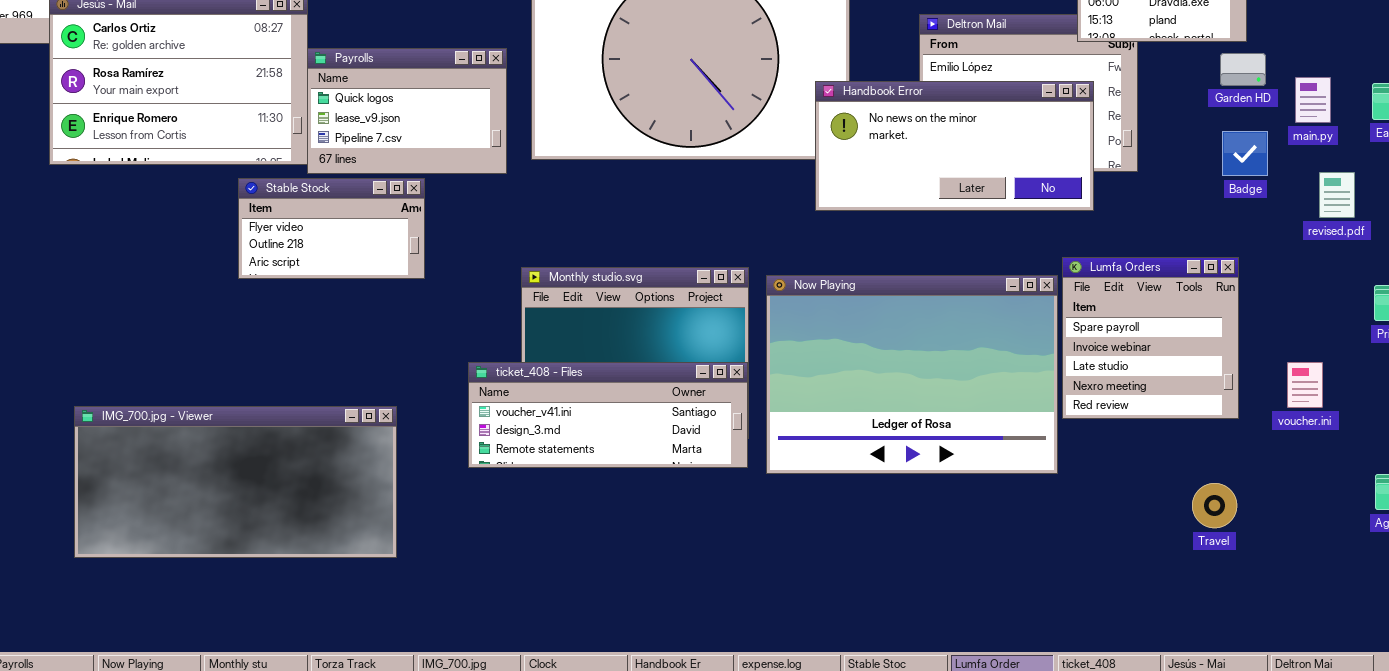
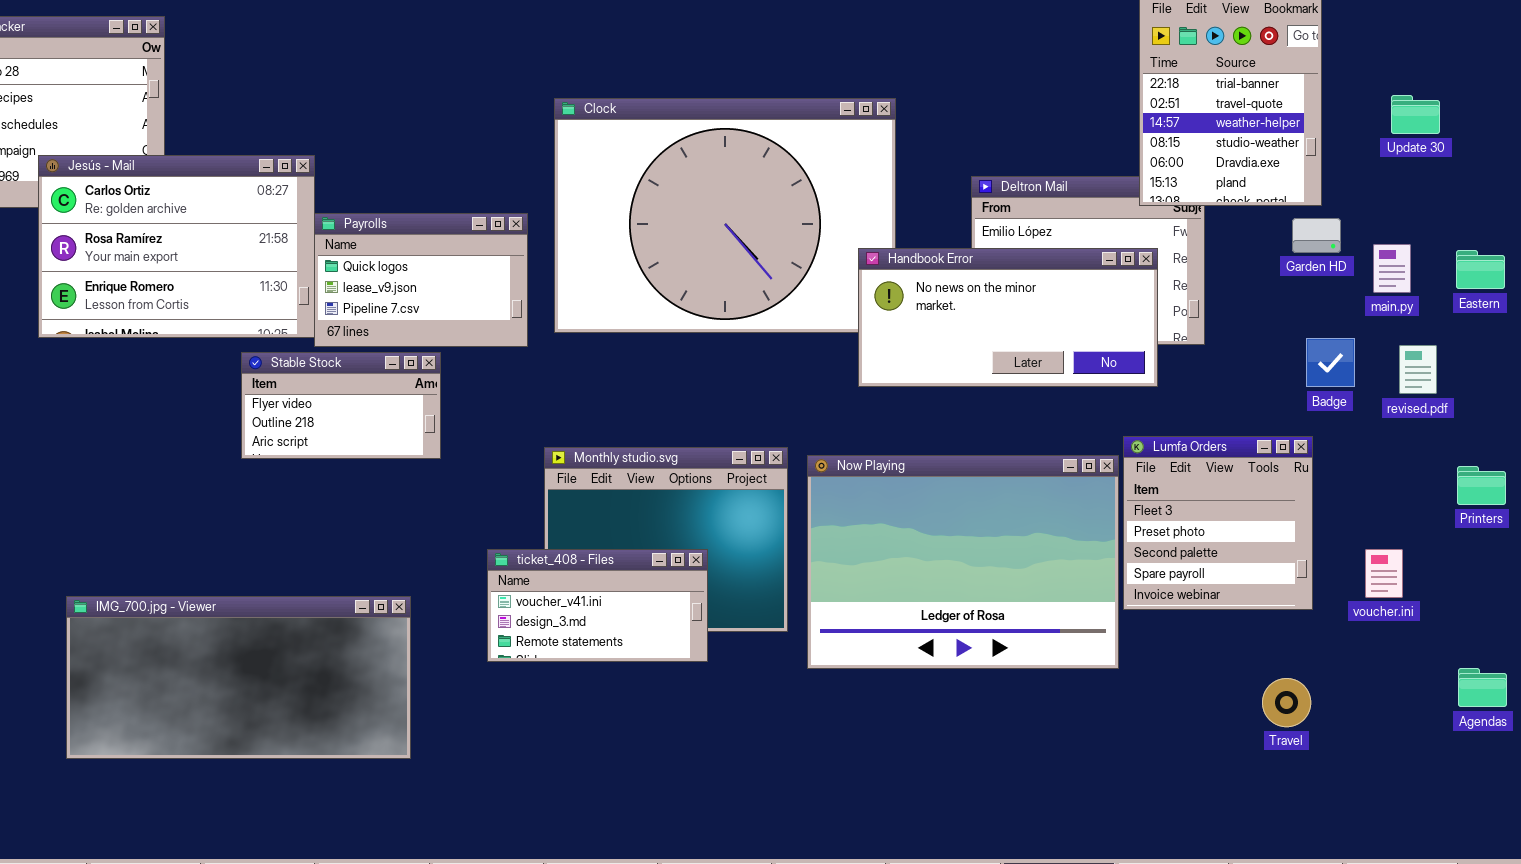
Badge: [1222,131,1268,176] -> [1306,338,1355,387], moved
Lumfa Orders: [1062,257,1239,419] -> [1123,436,1313,610], scrolled up 3 rows
ticket_408 - Files: [468,362,748,468] -> [487,549,708,662], resized

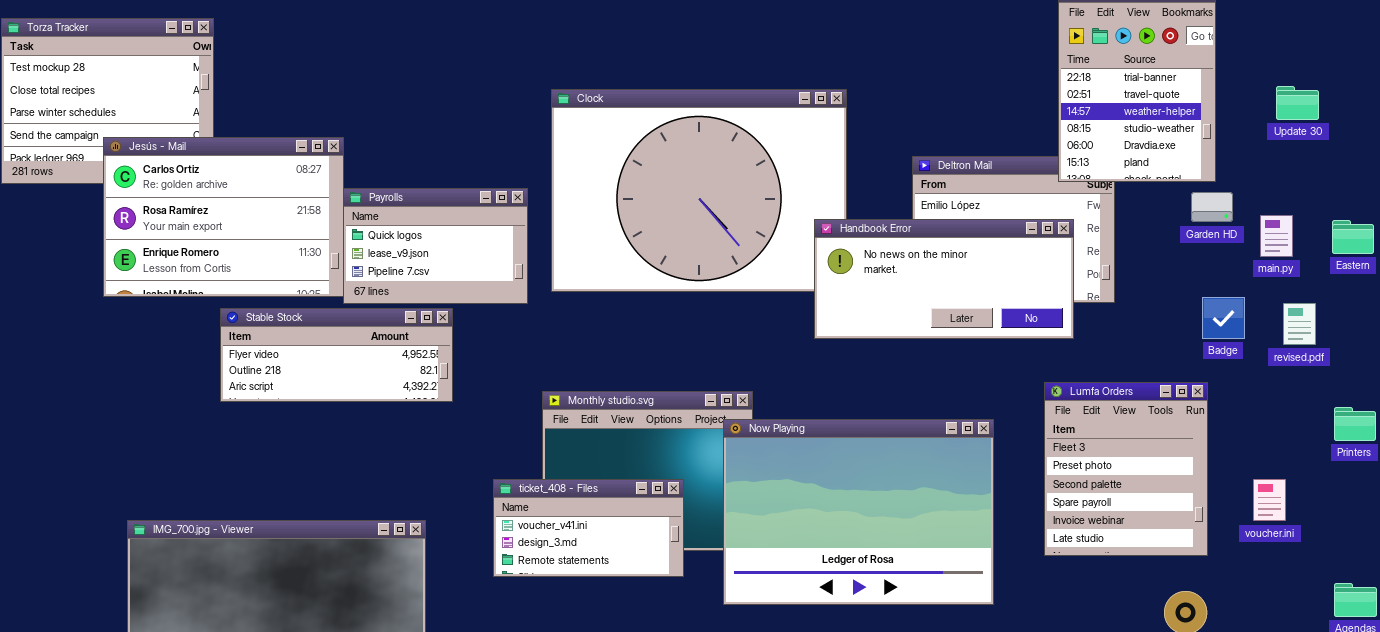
Stable Stock: [241,352,441,459] -> [220,308,453,402], resized
Lumfa Orders: [1123,436,1313,610] -> [1044,382,1208,556], resized
Now Playing: [807,455,1119,669] -> [723,419,994,605], moved

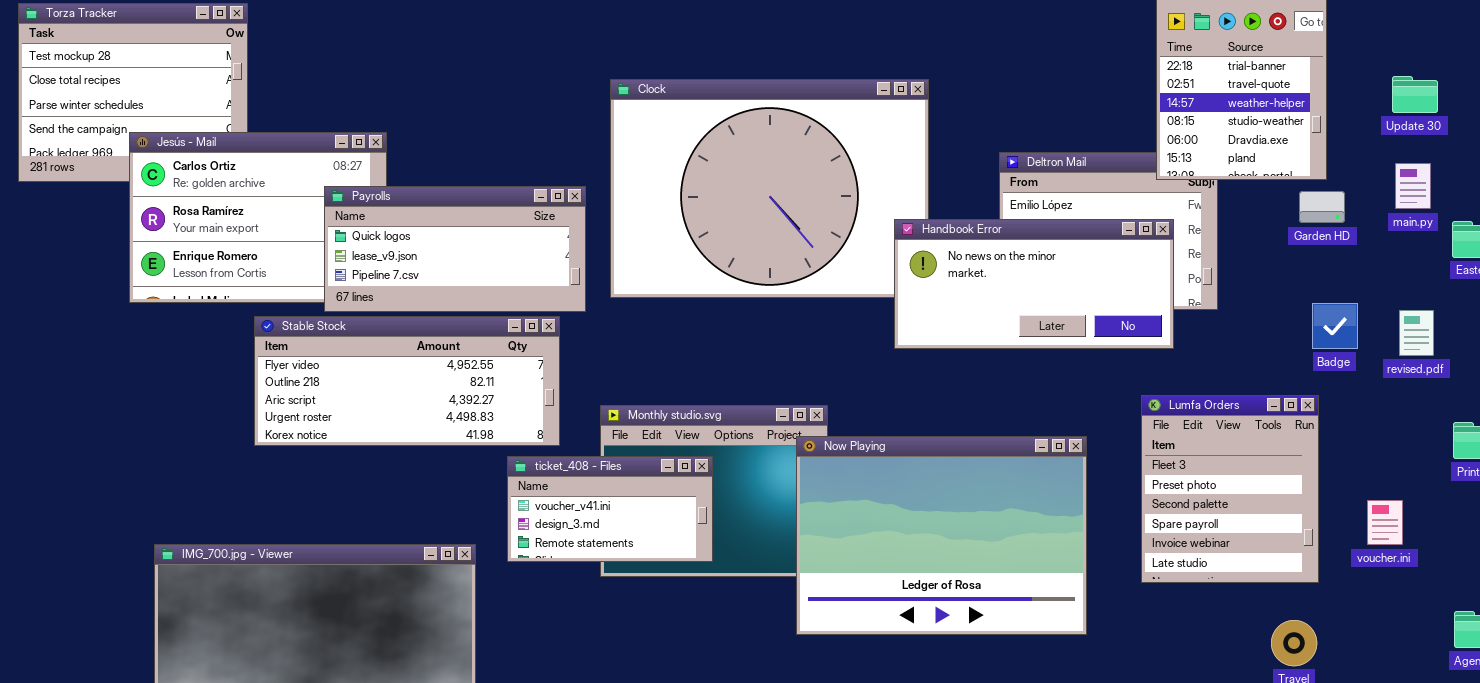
Payrolls: [343,188,528,304] -> [324,186,586,312], resized
main.py: [1260,215,1293,257] -> [1395,163,1431,209], moved
Stable Stock: [220,308,453,402] -> [254,316,560,446], resized
ticket_408 - Files: [493,479,684,577] -> [507,456,713,562], moved

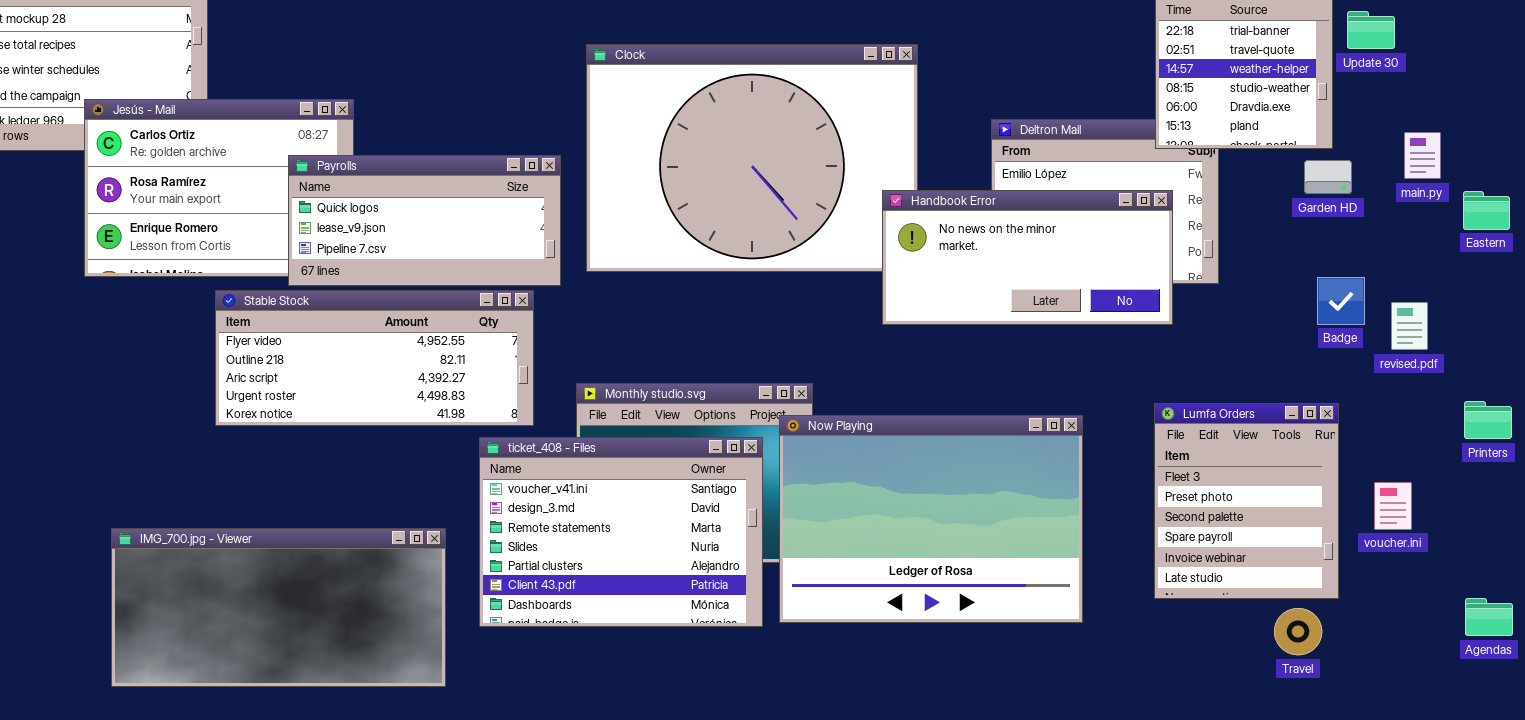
Update 30: [1392,76,1438,113] -> [1347,11,1395,49], moved
revised.pdf: [1399,310,1434,356] -> [1391,302,1428,350], moved
Lumfa Orders: [1141,395,1319,583] -> [1154,403,1339,599], moved
ticket_408 - Files: [507,456,713,562] -> [479,437,763,627], resized

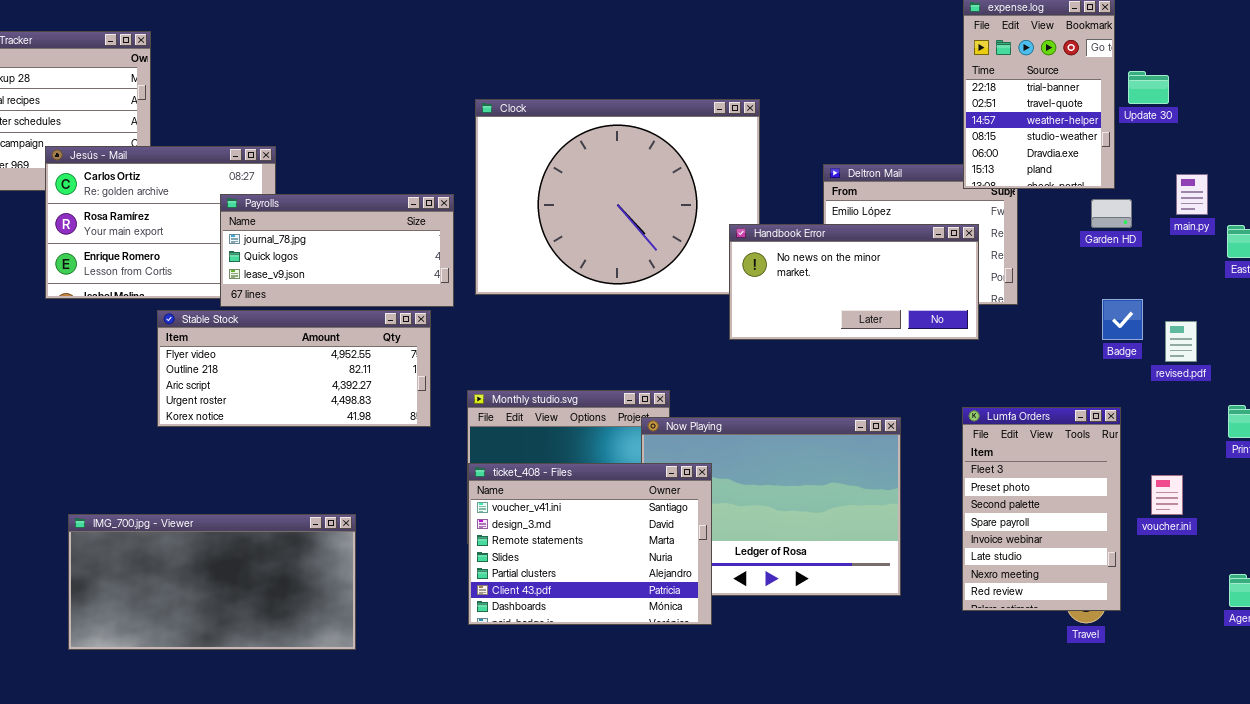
Payrolls: [288,155,561,286] -> [220,194,454,307], scrolled up 1 row
Lumfa Orders: [1154,403,1339,599] -> [962,407,1121,611], resized
ticket_408 - Files: [479,437,763,627] -> [468,463,712,625], moved

